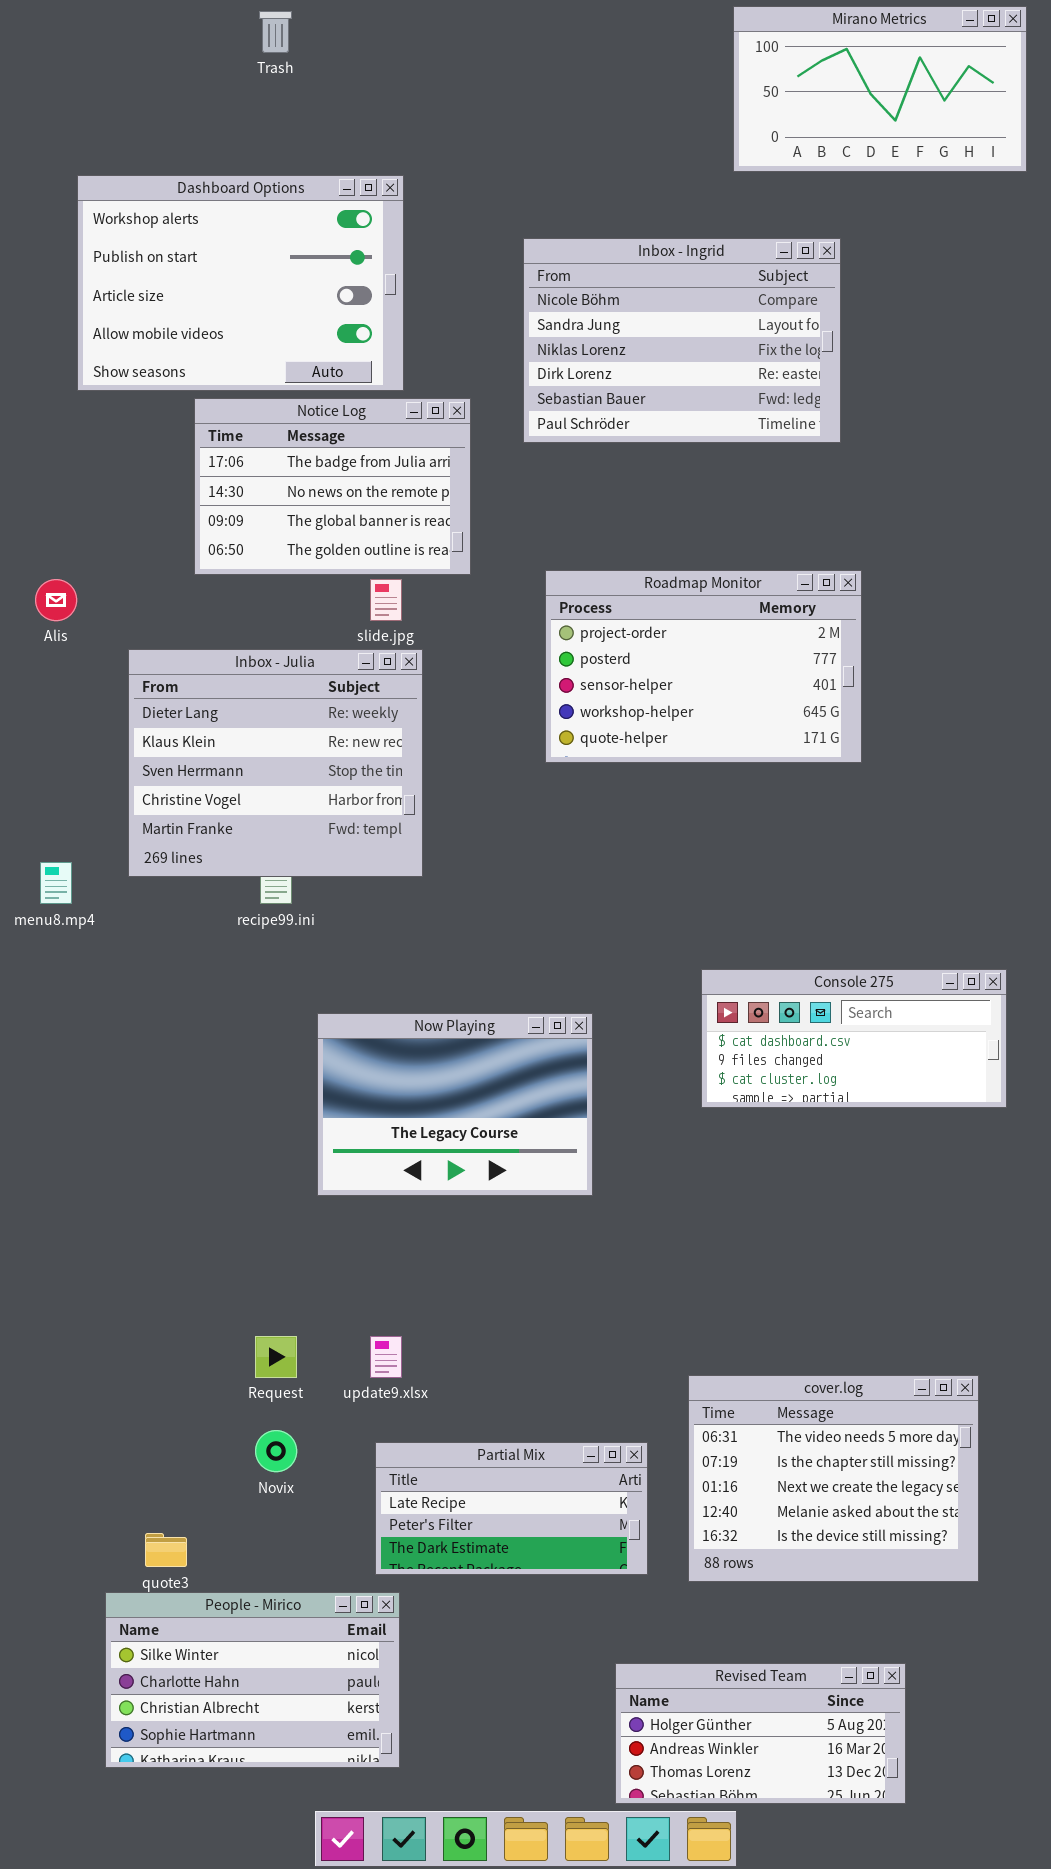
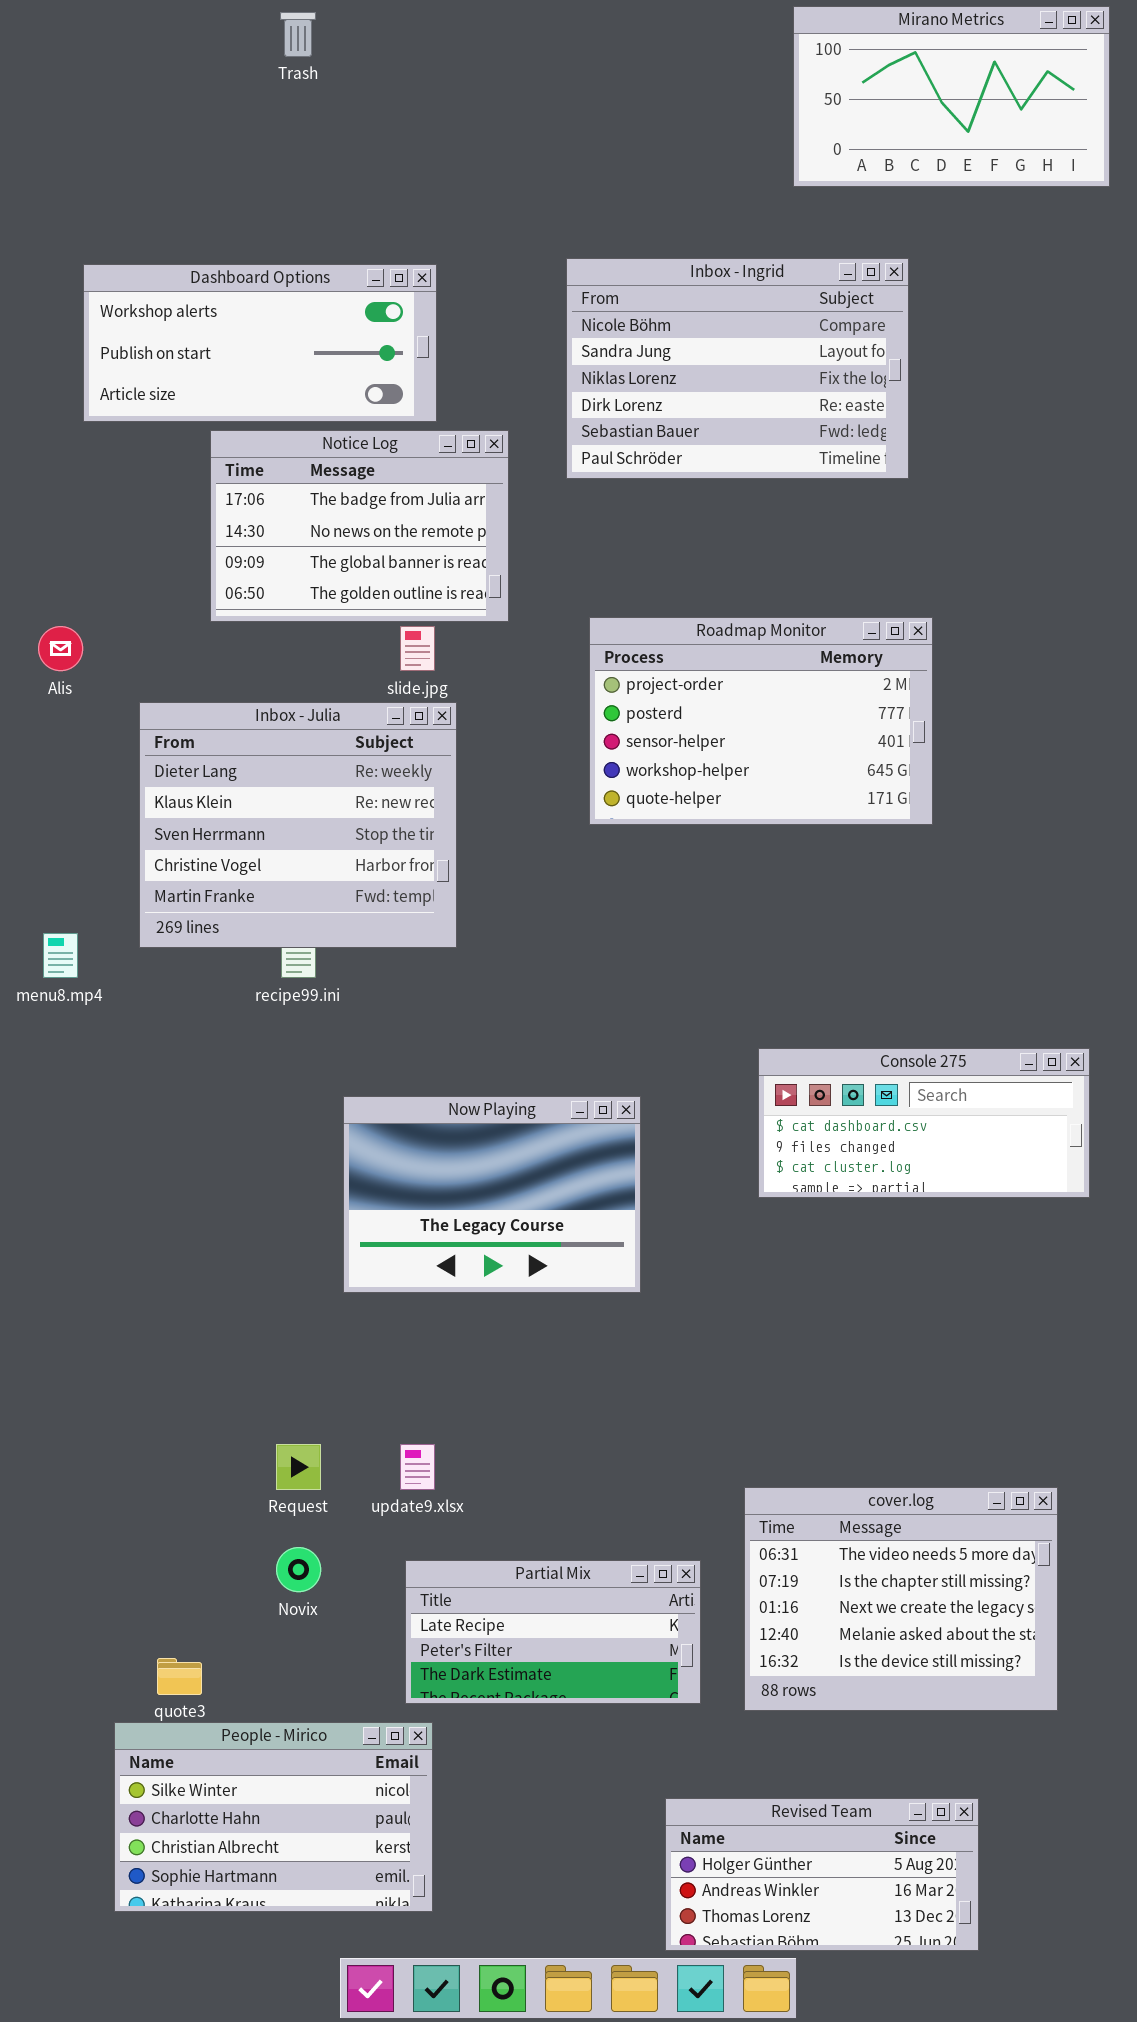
Dashboard Options: [77,175,404,391] -> [83,264,437,422], resized

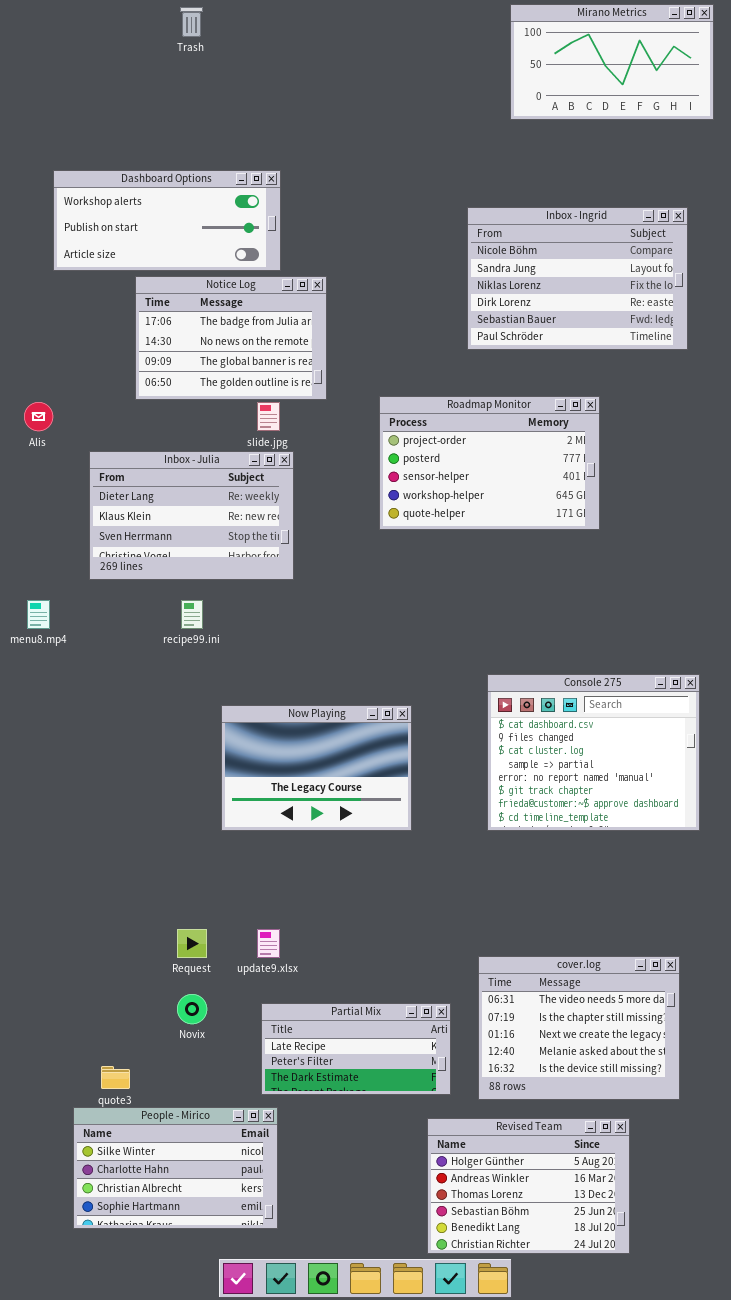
Inbox - Ingrid: [566,258,909,479] -> [467,207,688,350], moved
Inbox - Julia: [139,702,457,948] -> [89,451,294,580], resized
Console 275: [758,1048,1090,1198] -> [487,674,700,831], resized
Revised Team: [665,1798,979,1951] -> [427,1118,630,1254], resized

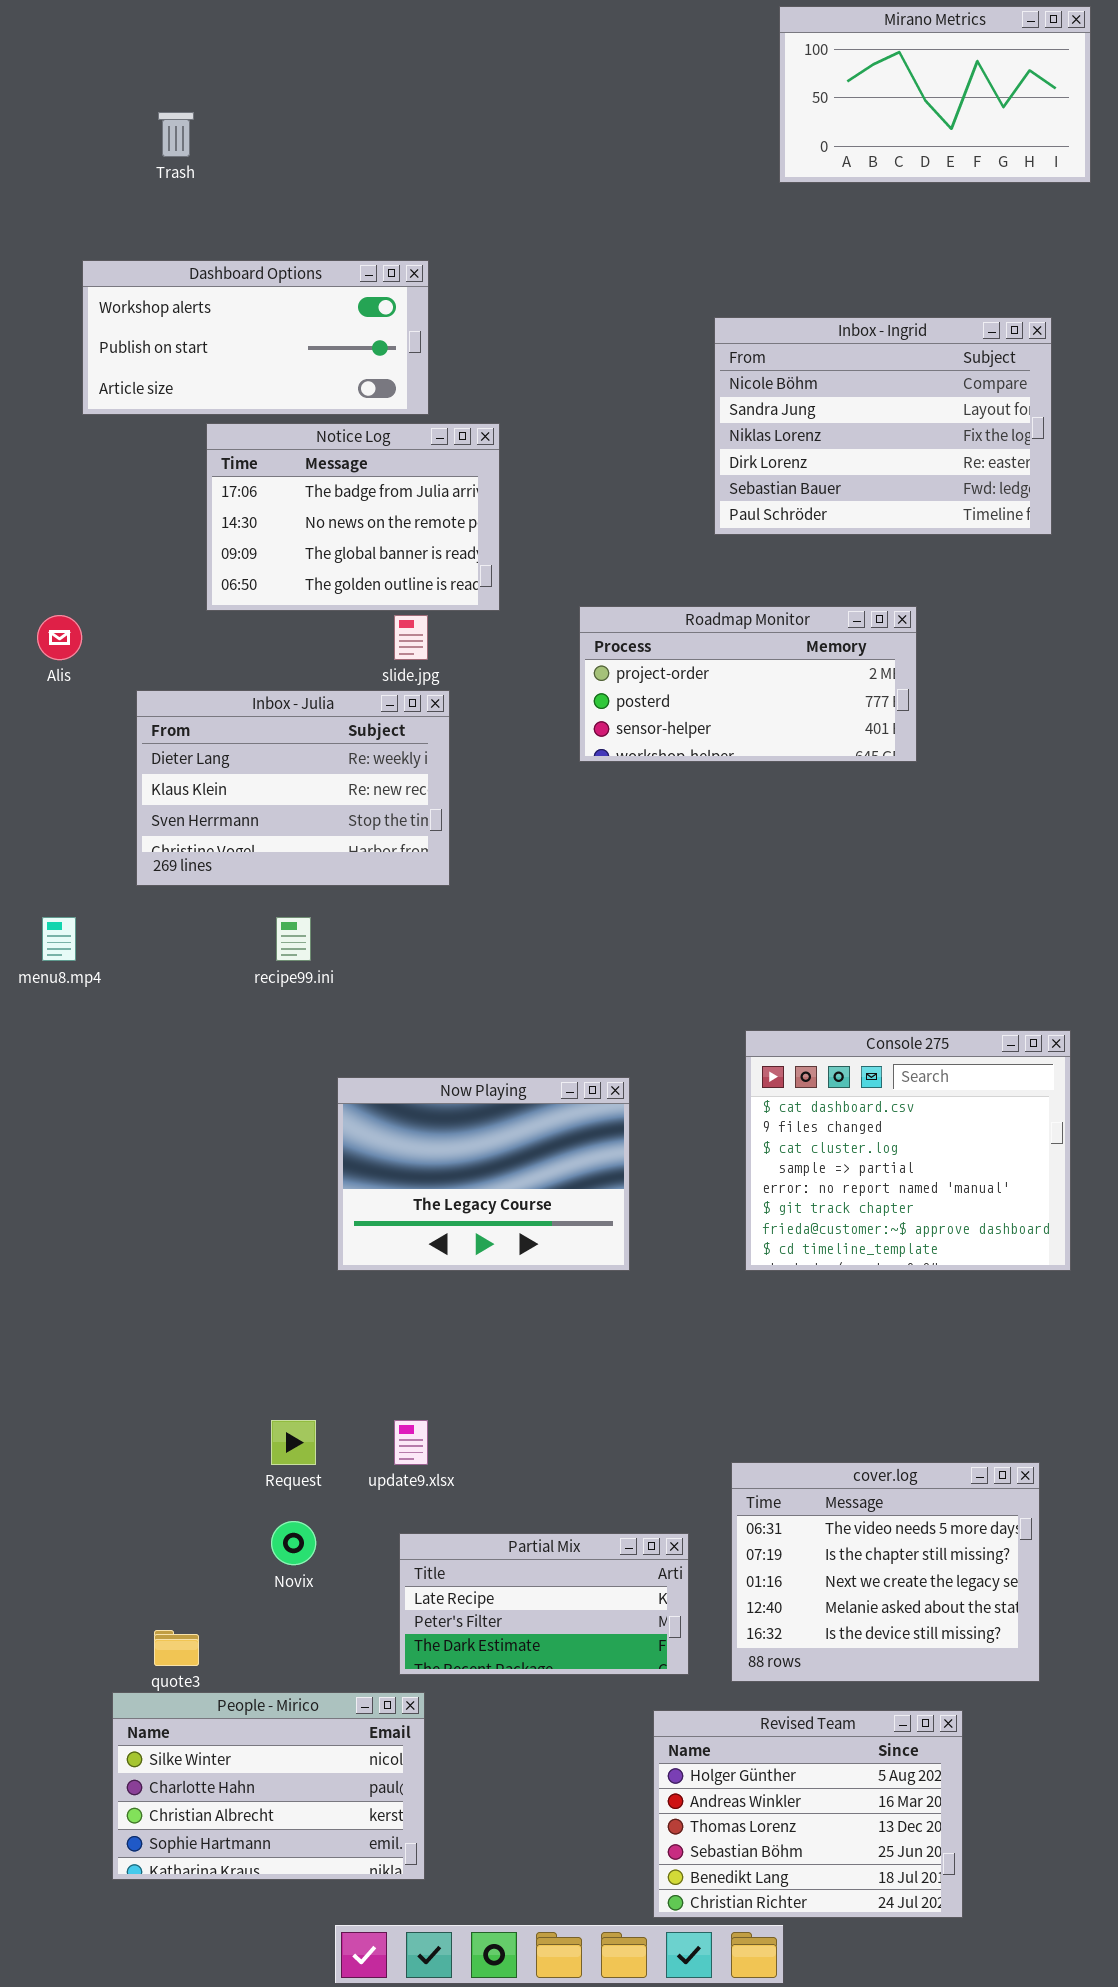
Trash: [180,7,203,37] -> [158,112,194,157], moved
Roadmap Monitor: [379,396,600,530] -> [579,606,917,762], resized

